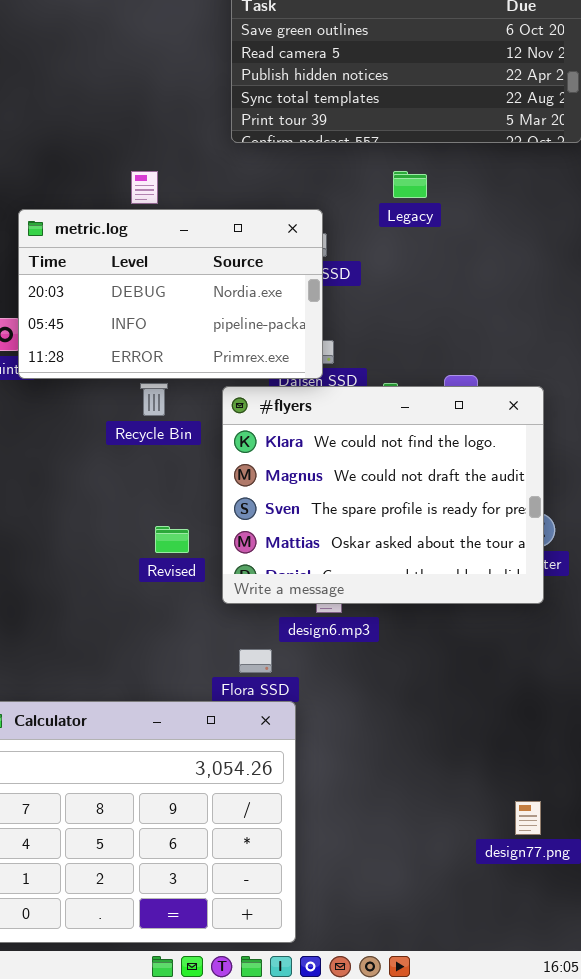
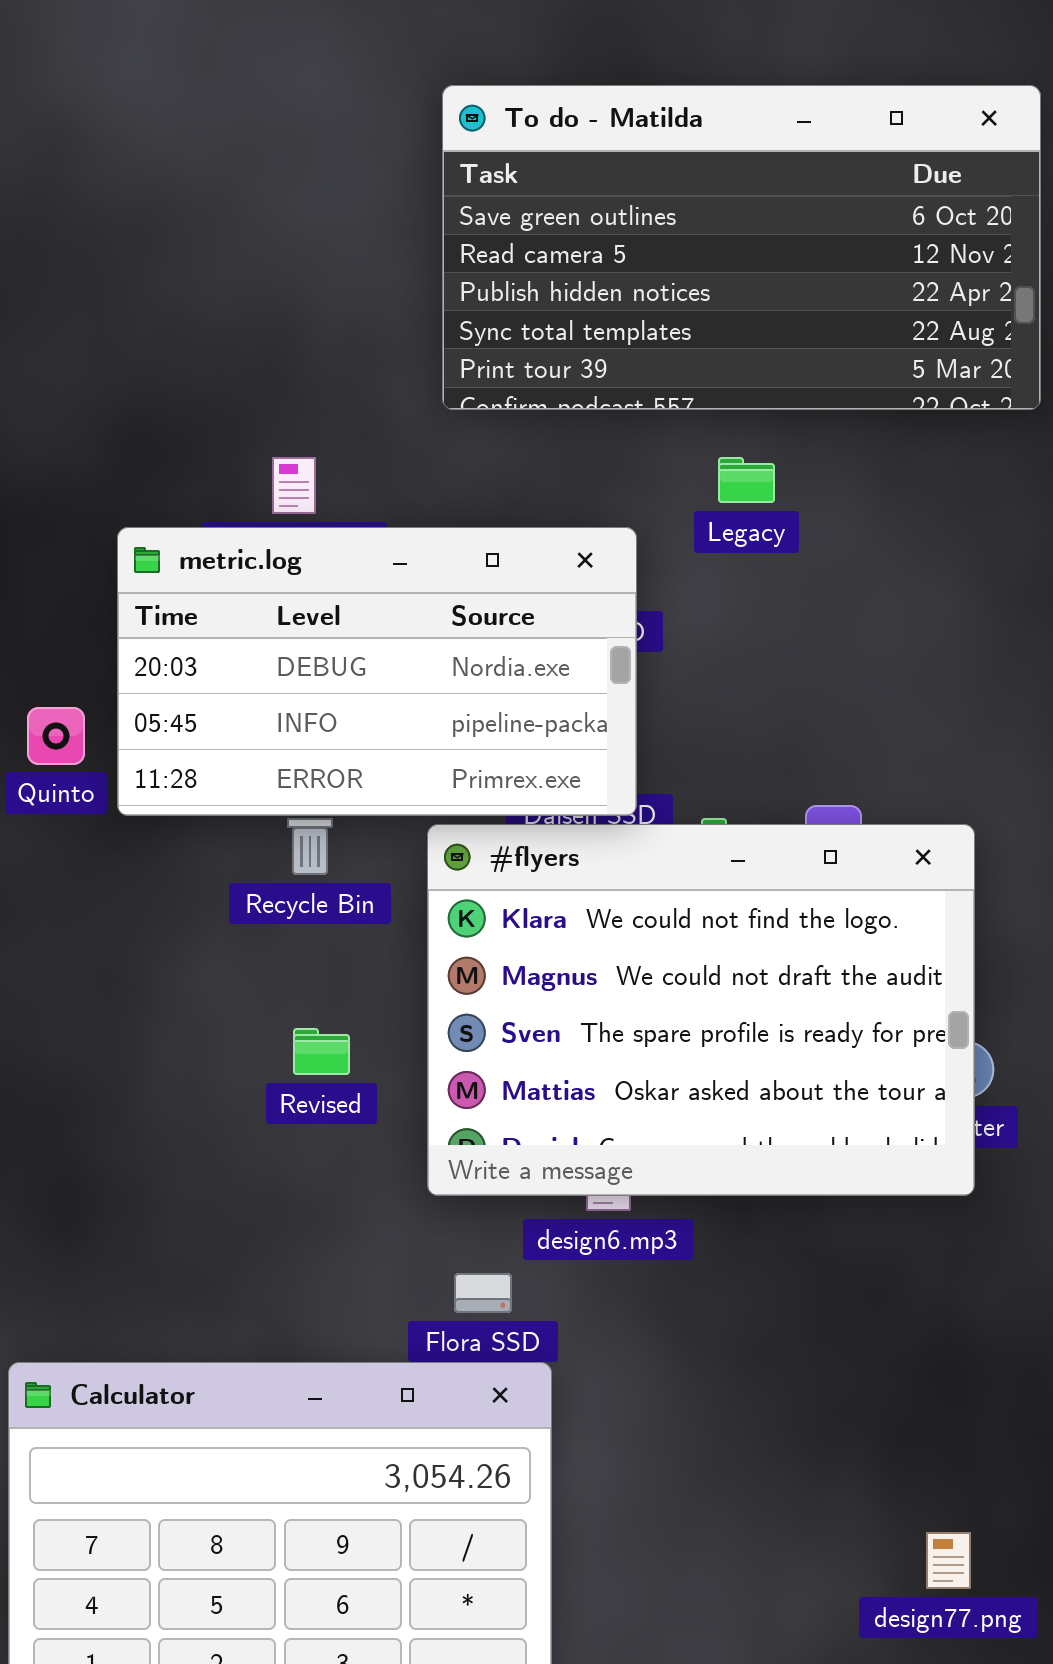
metric.log: [18,209,323,379] -> [117,527,637,816], moved
Revised: [155,526,189,553] -> [293,1028,350,1075], moved

